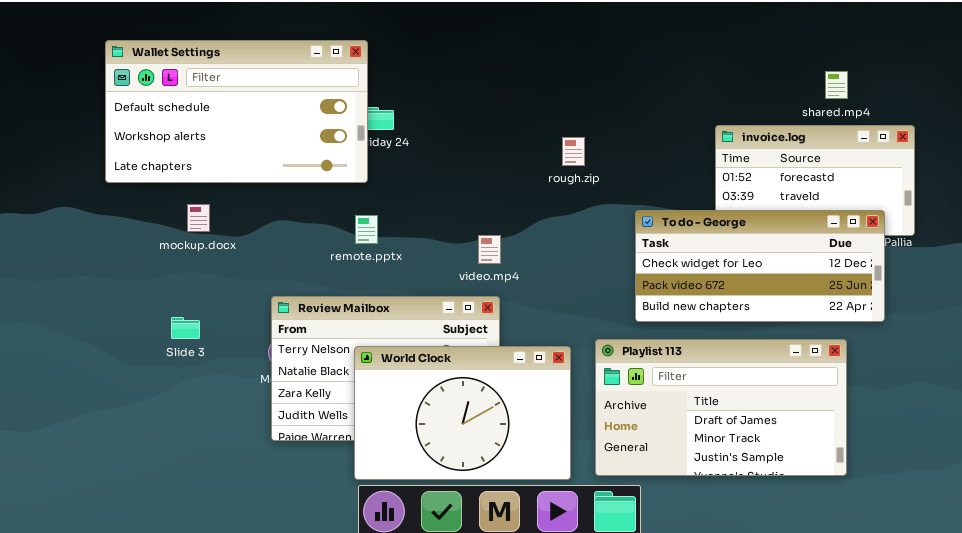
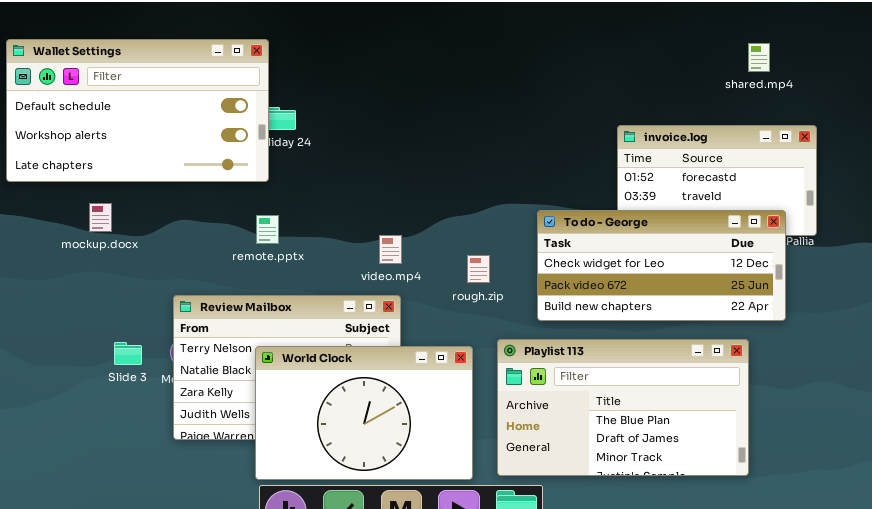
shared.mp4: [825,71,848,99] -> [748,43,770,72], moved
rough.zip: [562,137,585,166] -> [467,255,490,283], moved
Slide 3: [171,317,200,339] -> [114,342,142,365], moved
Playlist 113: [595,339,847,476] -> [497,339,749,476], scrolled up 1 row

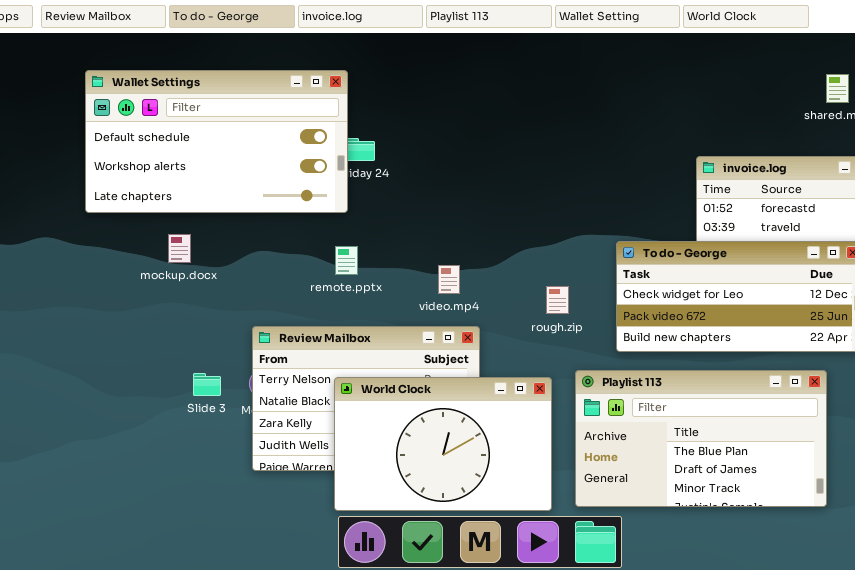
video.mp4: [379,235,402,264] -> [438,265,460,294], moved

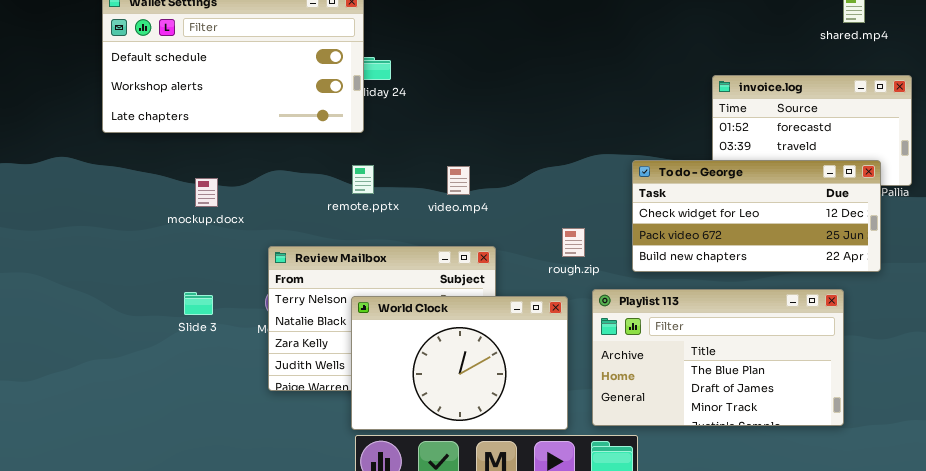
mockup.docx: [168,234,191,263] -> [195,178,218,207], moved
video.mp4: [438,265,460,294] -> [447,166,470,195], moved
rough.zip: [546,286,569,314] -> [562,228,585,257], moved
Slide 3: [193,373,221,396] -> [184,292,213,315], moved

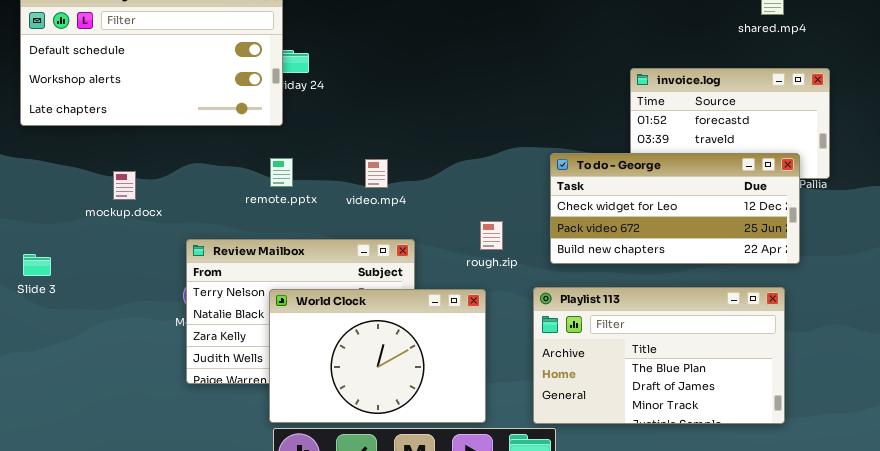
Playlist 113: [592,289,844,426] -> [533,287,785,424], moved
Slide 3: [184,292,213,315] -> [23,254,51,276], moved

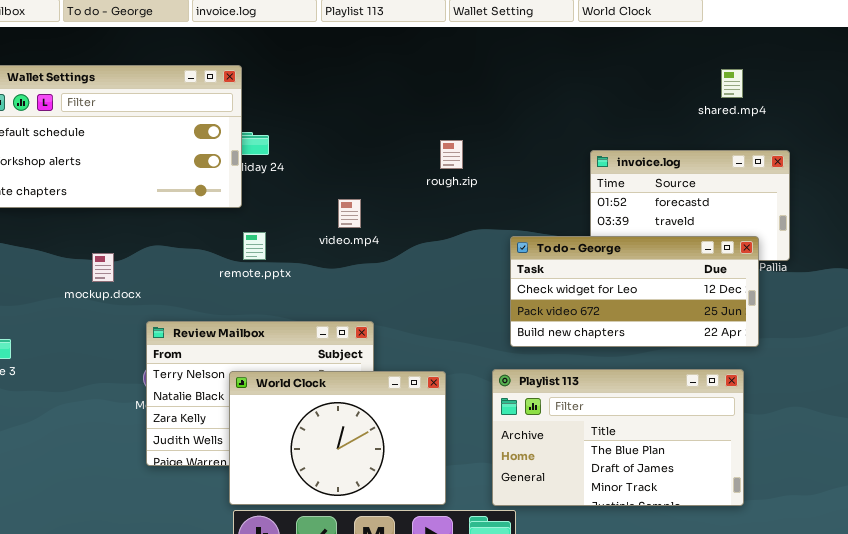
remote.pptx: [270,158,293,187] -> [243,232,266,260], moved
video.mp4: [365,159,388,188] -> [338,199,361,228], moved
mockup.docx: [113,171,136,200] -> [92,253,114,282], moved
rough.zip: [480,221,503,250] -> [440,140,463,169], moved

